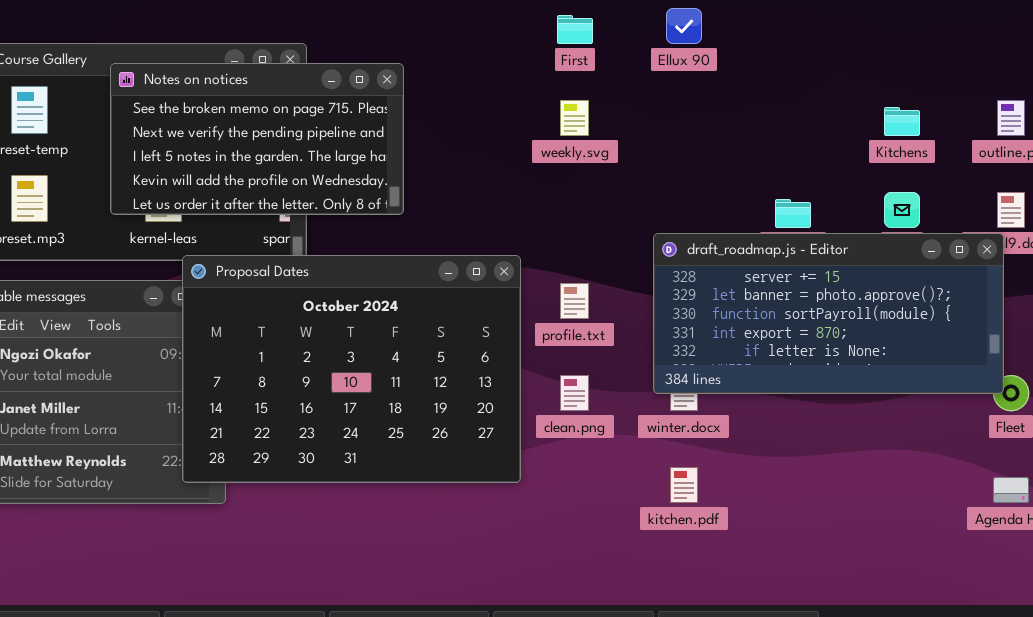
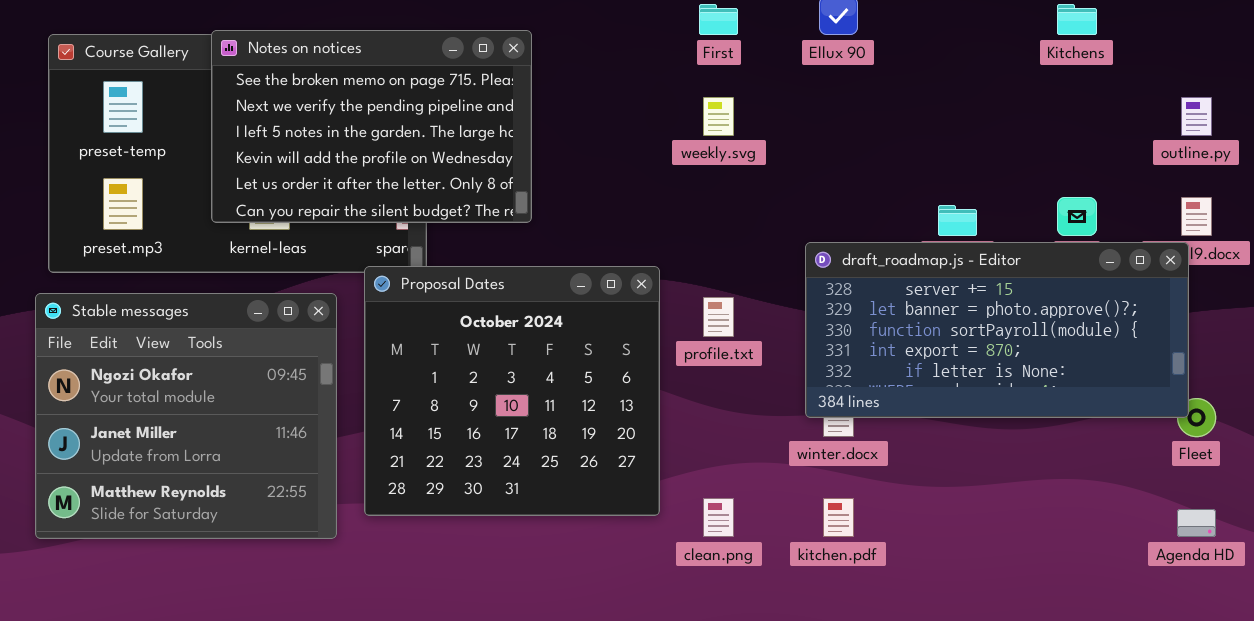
Notes on notices: [110,63,404,215] -> [211,30,532,223], resized
Kitchens: [884,107,920,136] -> [1057,4,1097,35], moved
Proposal Dates: [182,255,521,483] -> [364,266,660,516], resized
clean.png: [560,375,589,411] -> [703,498,734,537], moved

